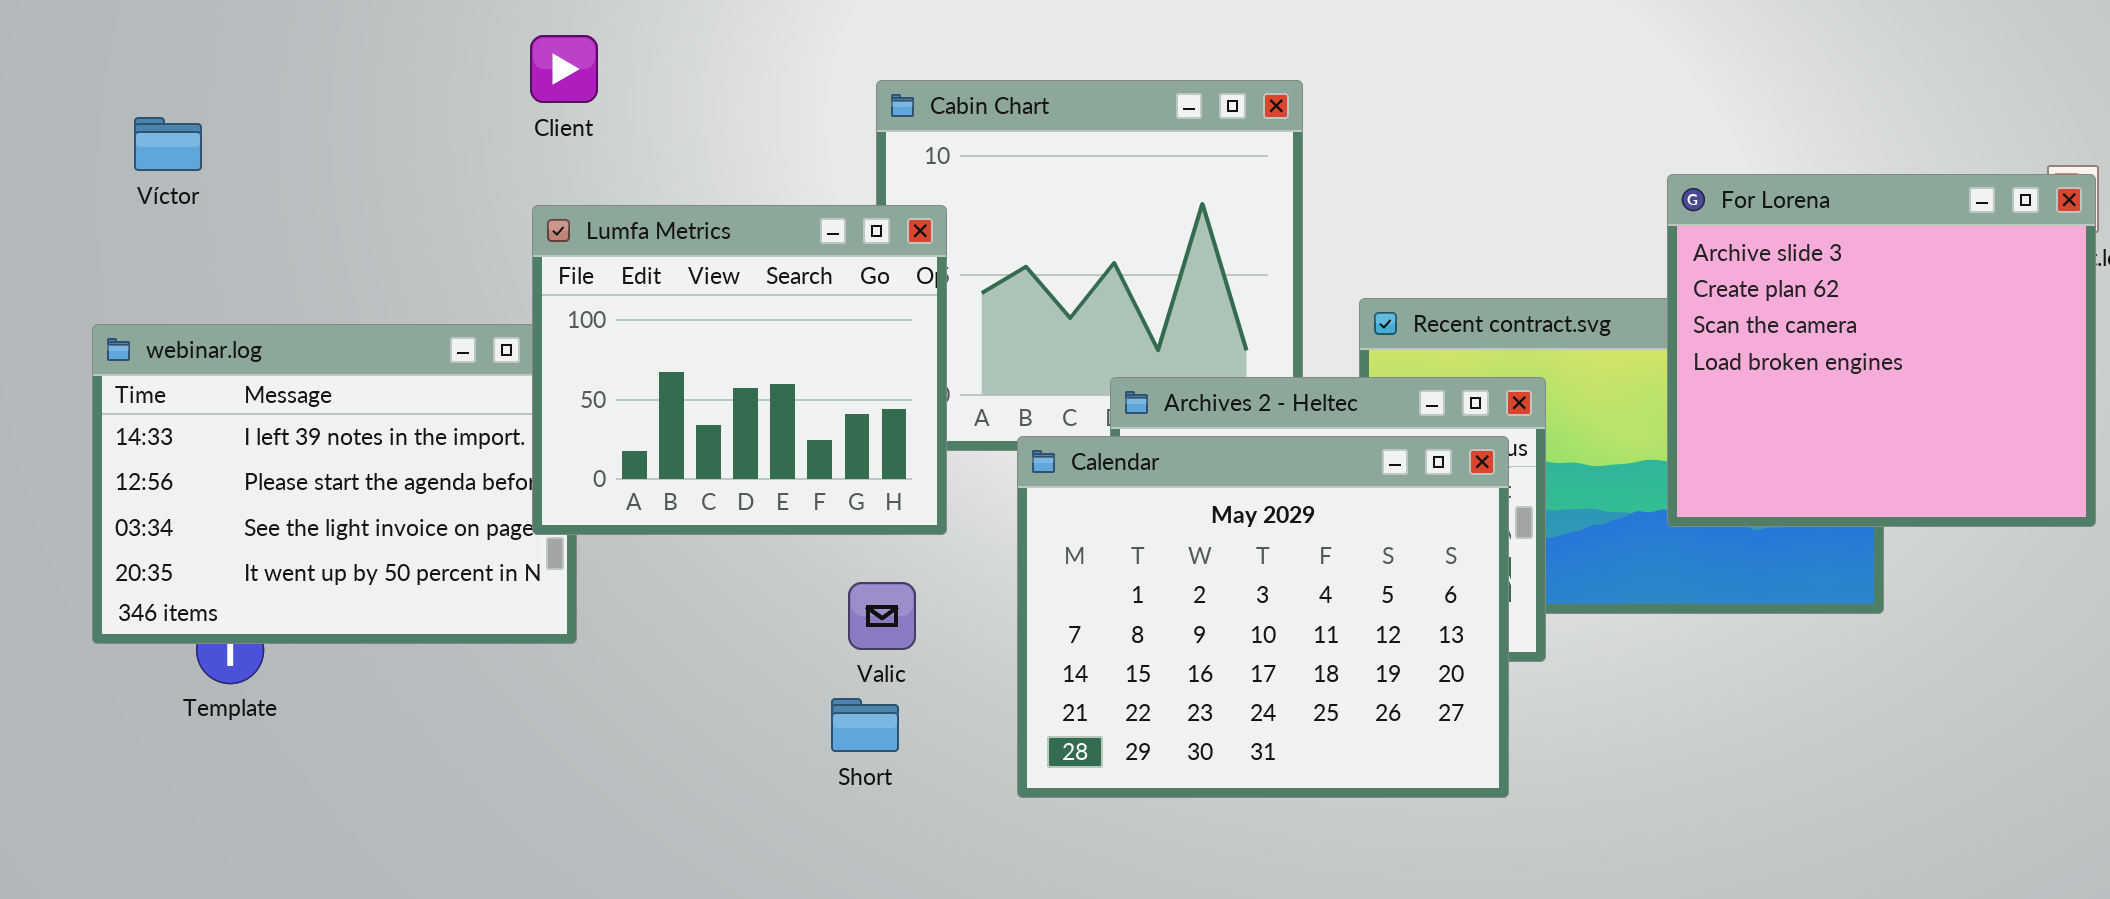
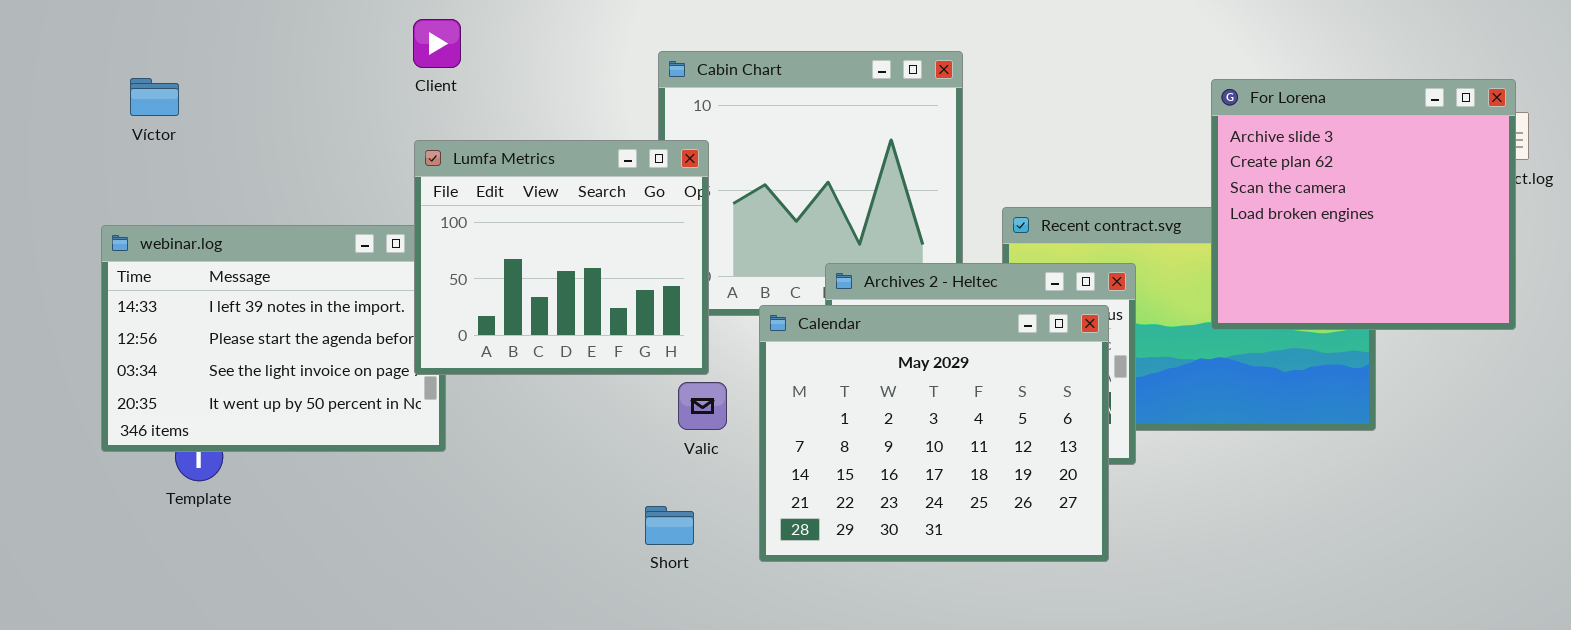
For Lorena: [1667,174,2096,527] -> [1211,79,1516,330], moved
Valic: [848,582,916,650] -> [678,382,727,430], moved
Short: [831,698,899,752] -> [645,506,694,545], moved

